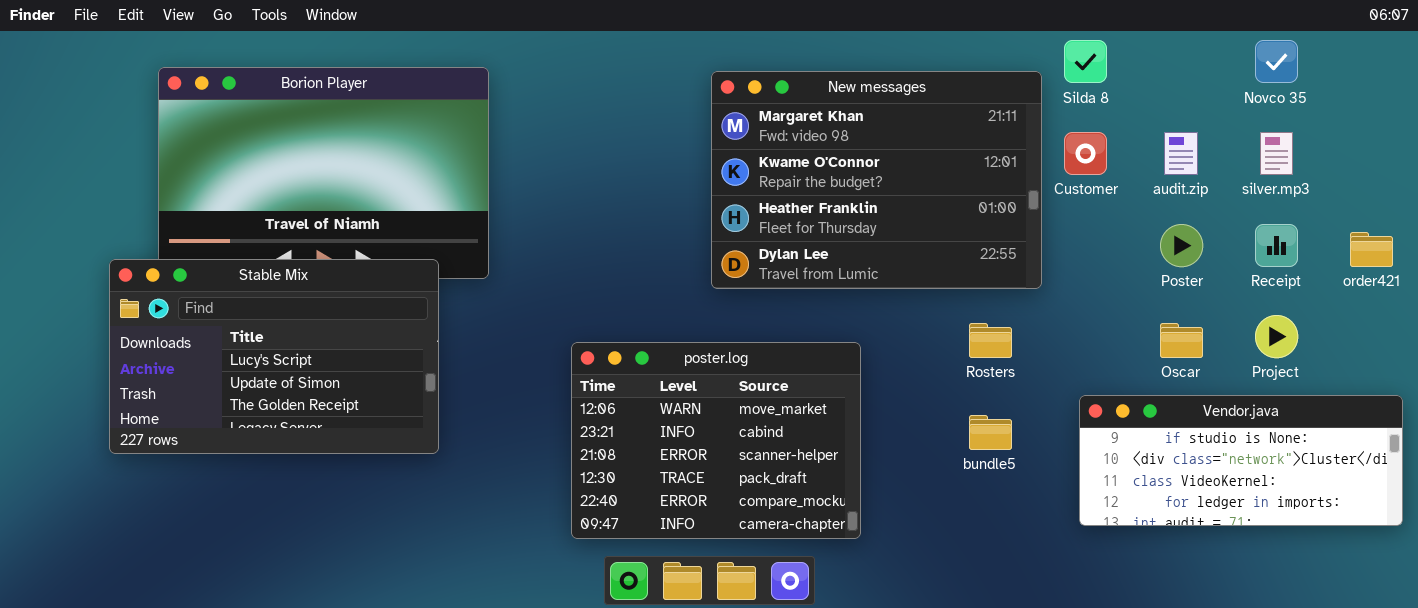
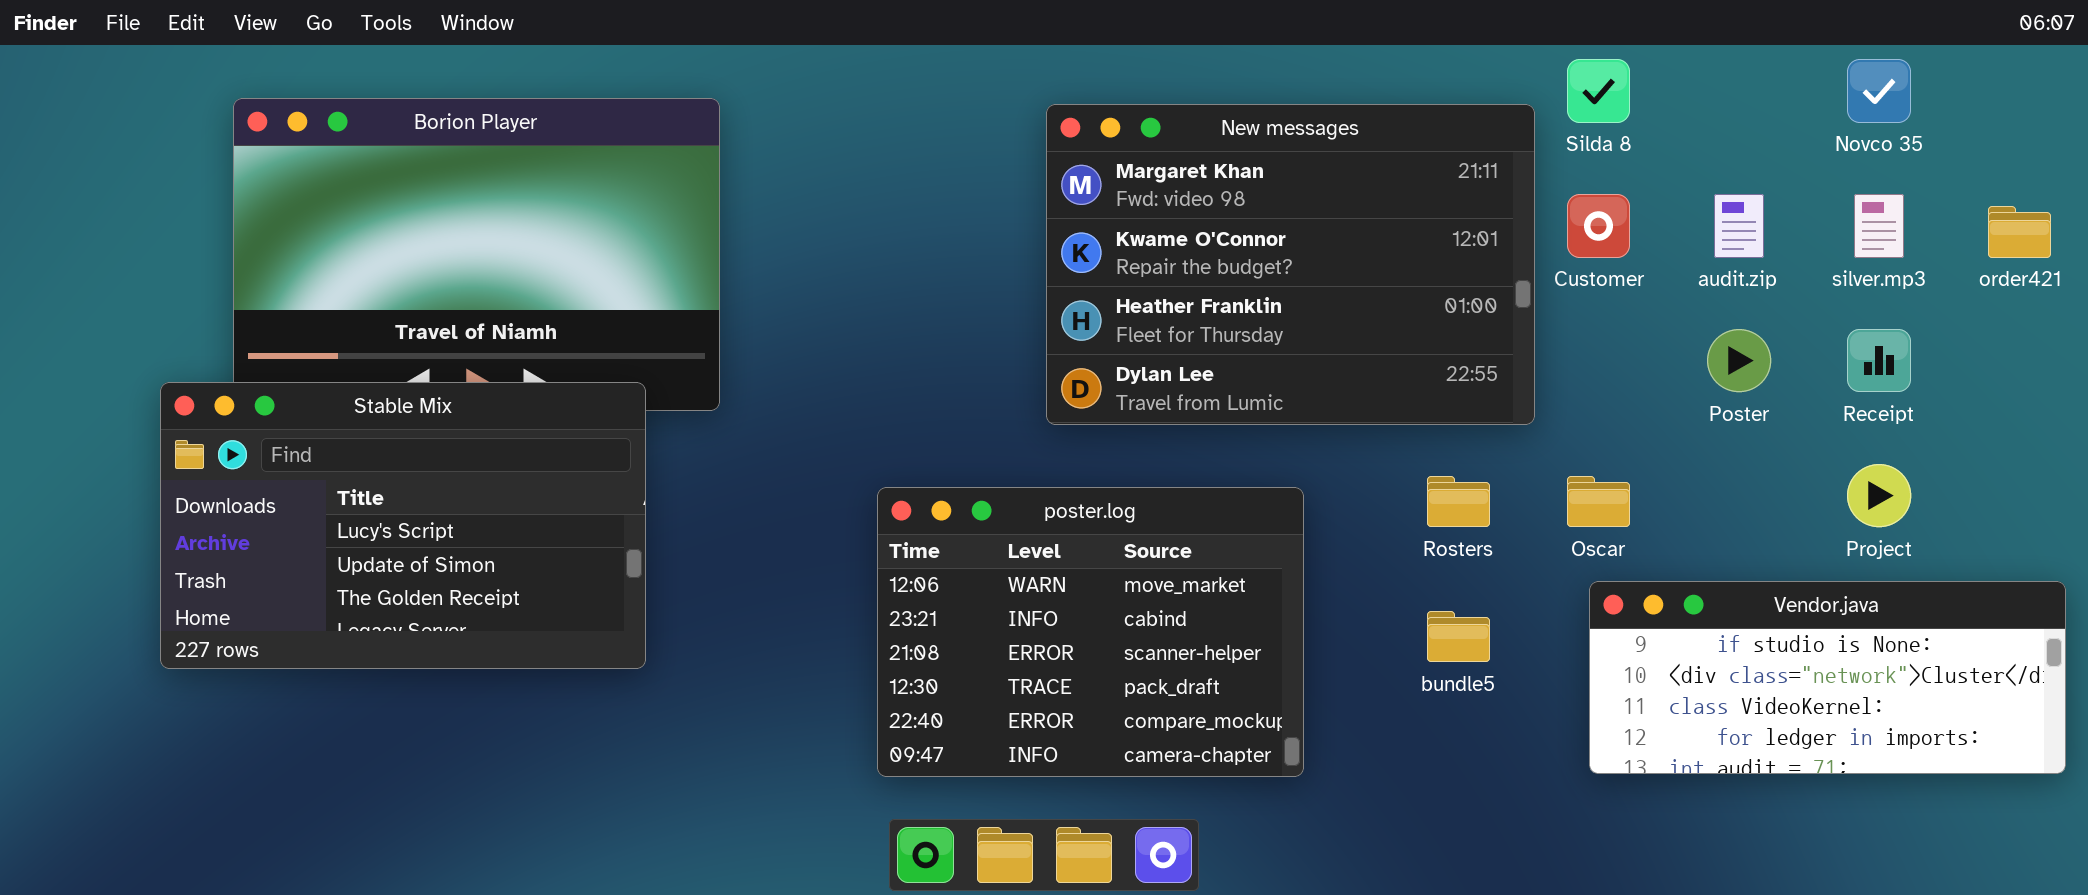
order421: [1350,232,1393,267] -> [1988,206,2051,258], moved
Oscar: [1160,323,1203,358] -> [1567,476,1630,527], moved
poster.log: [571,342,861,539] -> [877,487,1304,777], moved

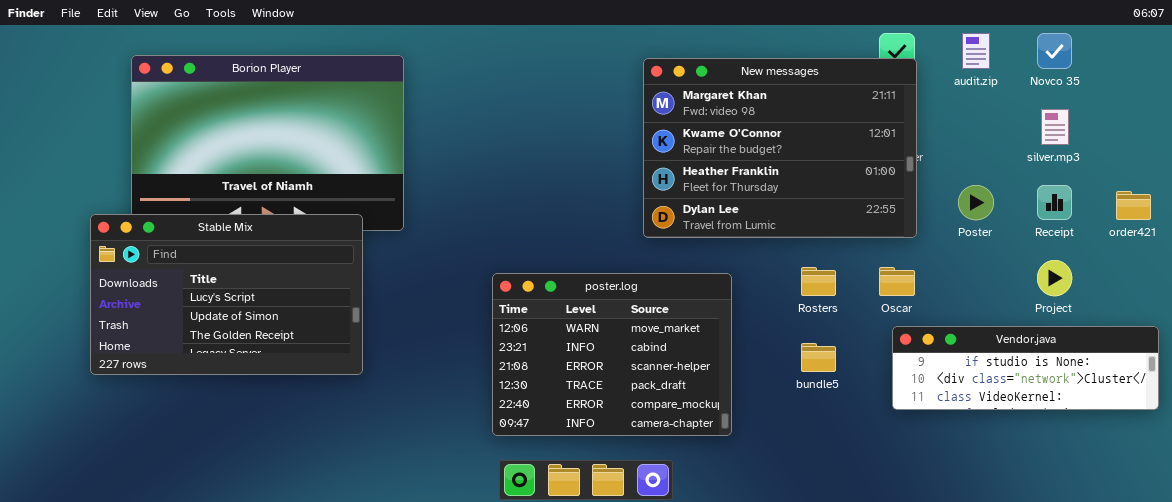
New messages: [1046,104,1535,425] -> [643,58,917,238], moved
audit.zip: [1714,194,1764,258] -> [962,33,990,69], moved
order421: [1988,206,2051,258] -> [1116,191,1151,220], moved
Vendor.java: [1589,581,2066,774] -> [892,326,1159,410], resized

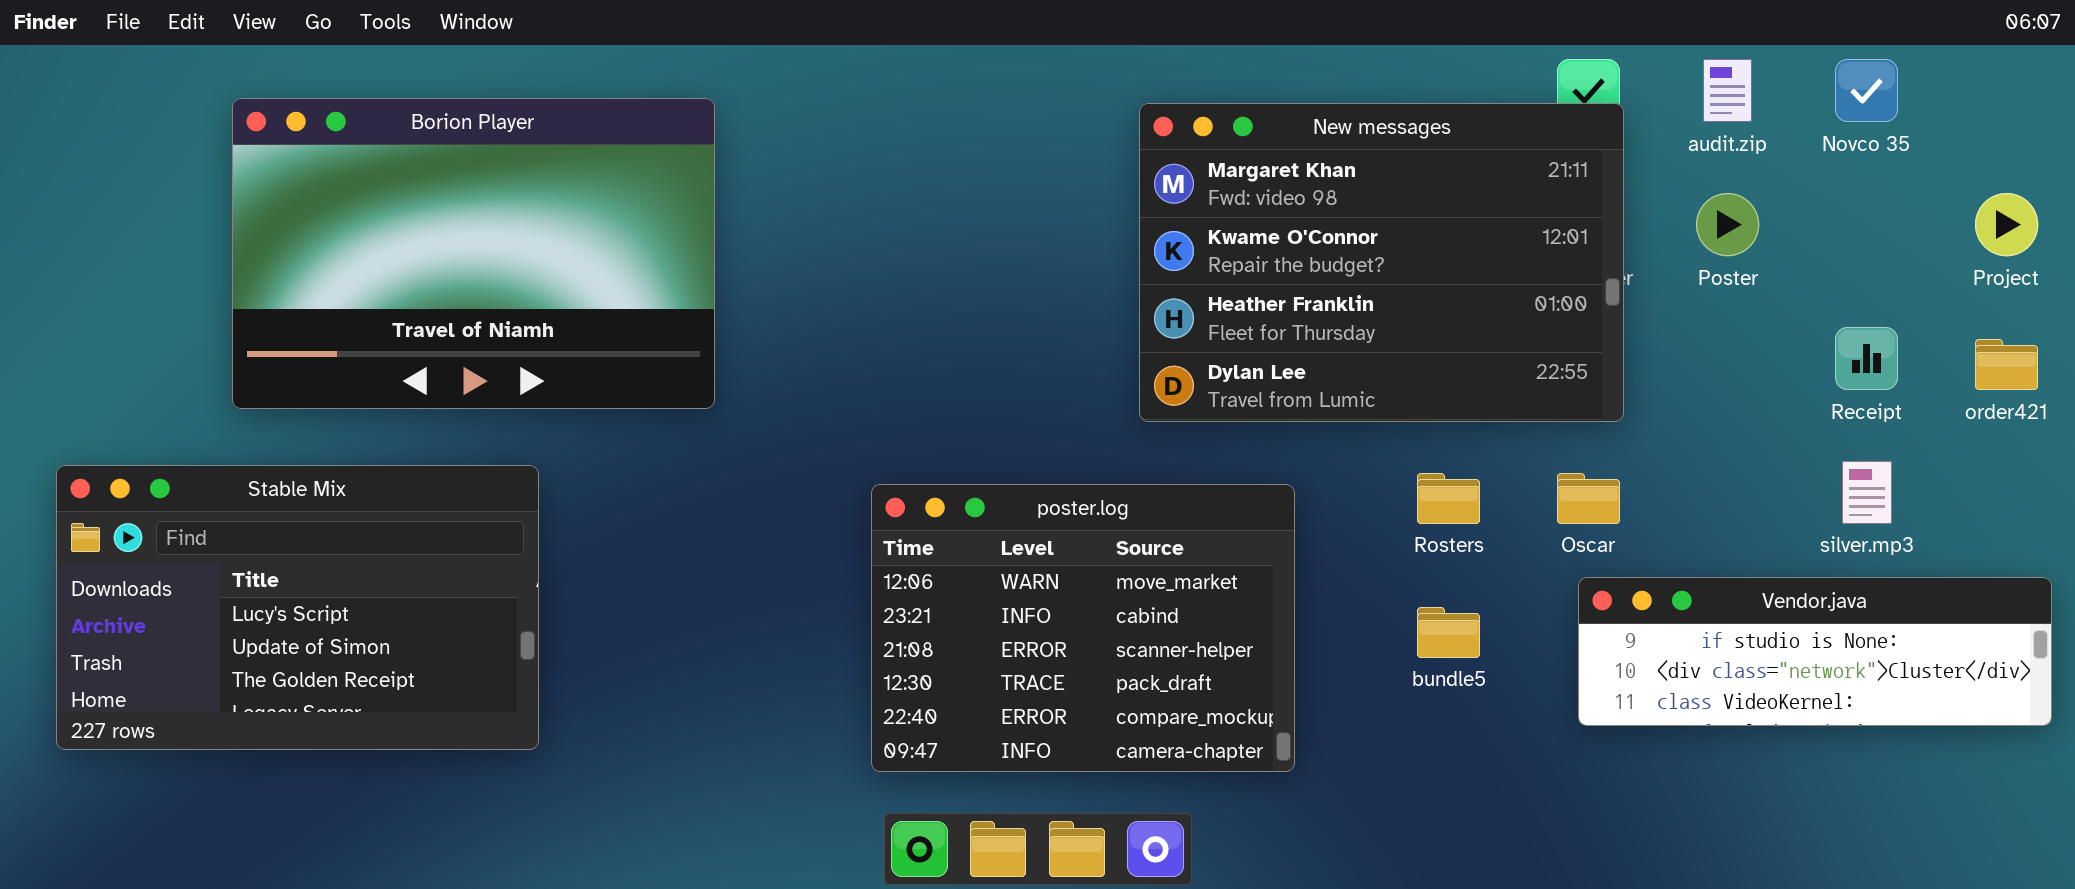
silver.mp3: [1041,109,1069,145] -> [1842,461,1892,524], moved
Poster: [958,185,994,220] -> [1696,193,1759,256], moved
Stable Mix: [90,214,363,375] -> [56,465,539,750], moved
Project: [1037,260,1072,296] -> [1975,193,2038,256], moved

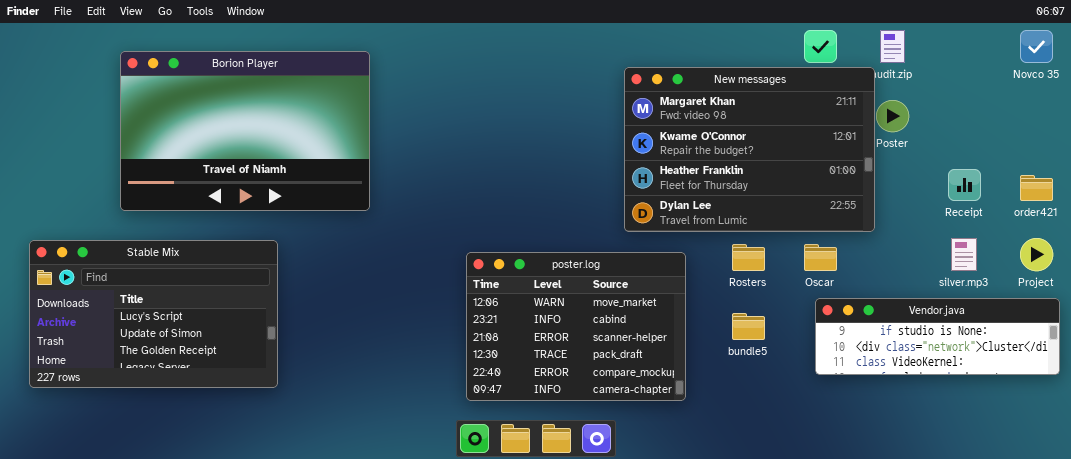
Novco 35: [1835,59,1898,122] -> [1020,30,1053,63], moved
New messages: [1139,103,1624,422] -> [624,67,875,232], moved
Project: [1975,193,2038,256] -> [1020,238,1053,271], moved
poster.log: [871,484,1295,772] -> [466,252,686,401], moved

